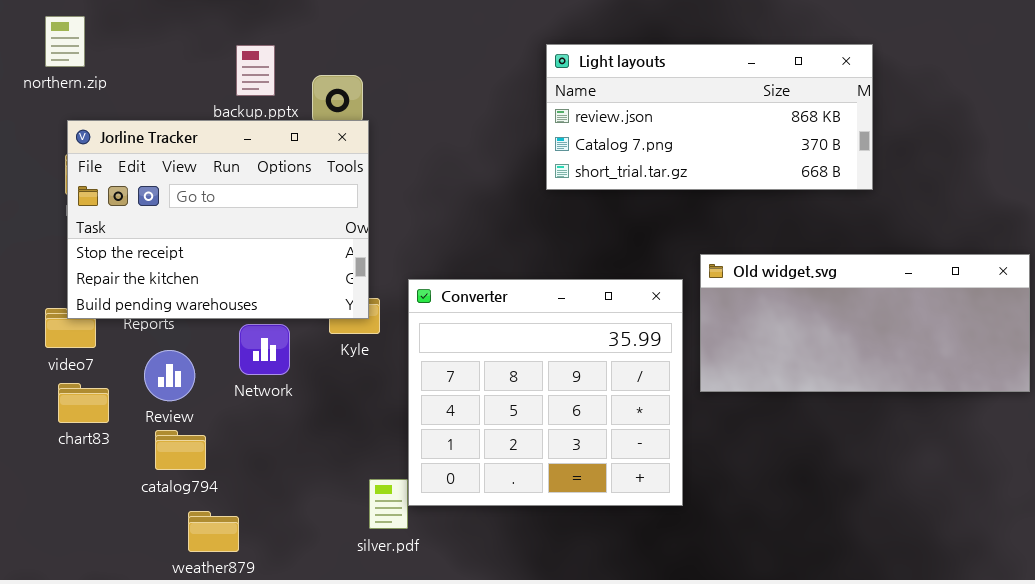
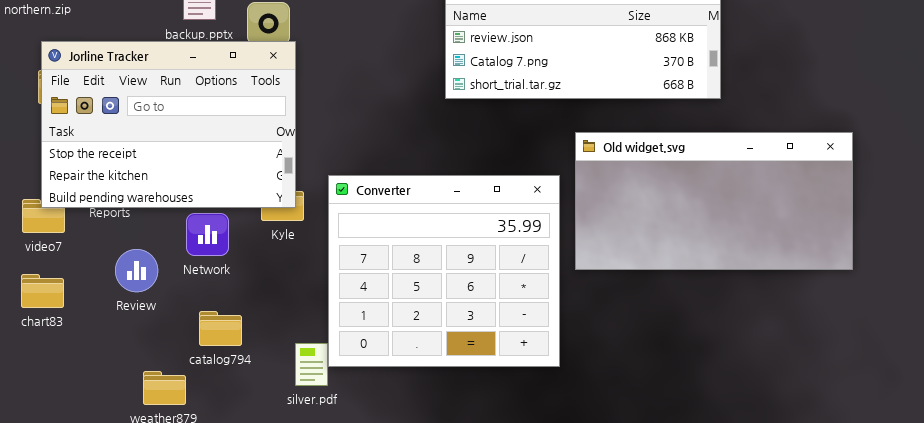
Old widget.svg: [700,254,1030,392] -> [575,132,853,270], resized
Review: [144,350,195,401] -> [115,249,158,292], moved
chart83: [58,383,109,423] -> [21,274,64,308], moved
catalog794: [155,430,206,470] -> [199,311,242,346], moved

